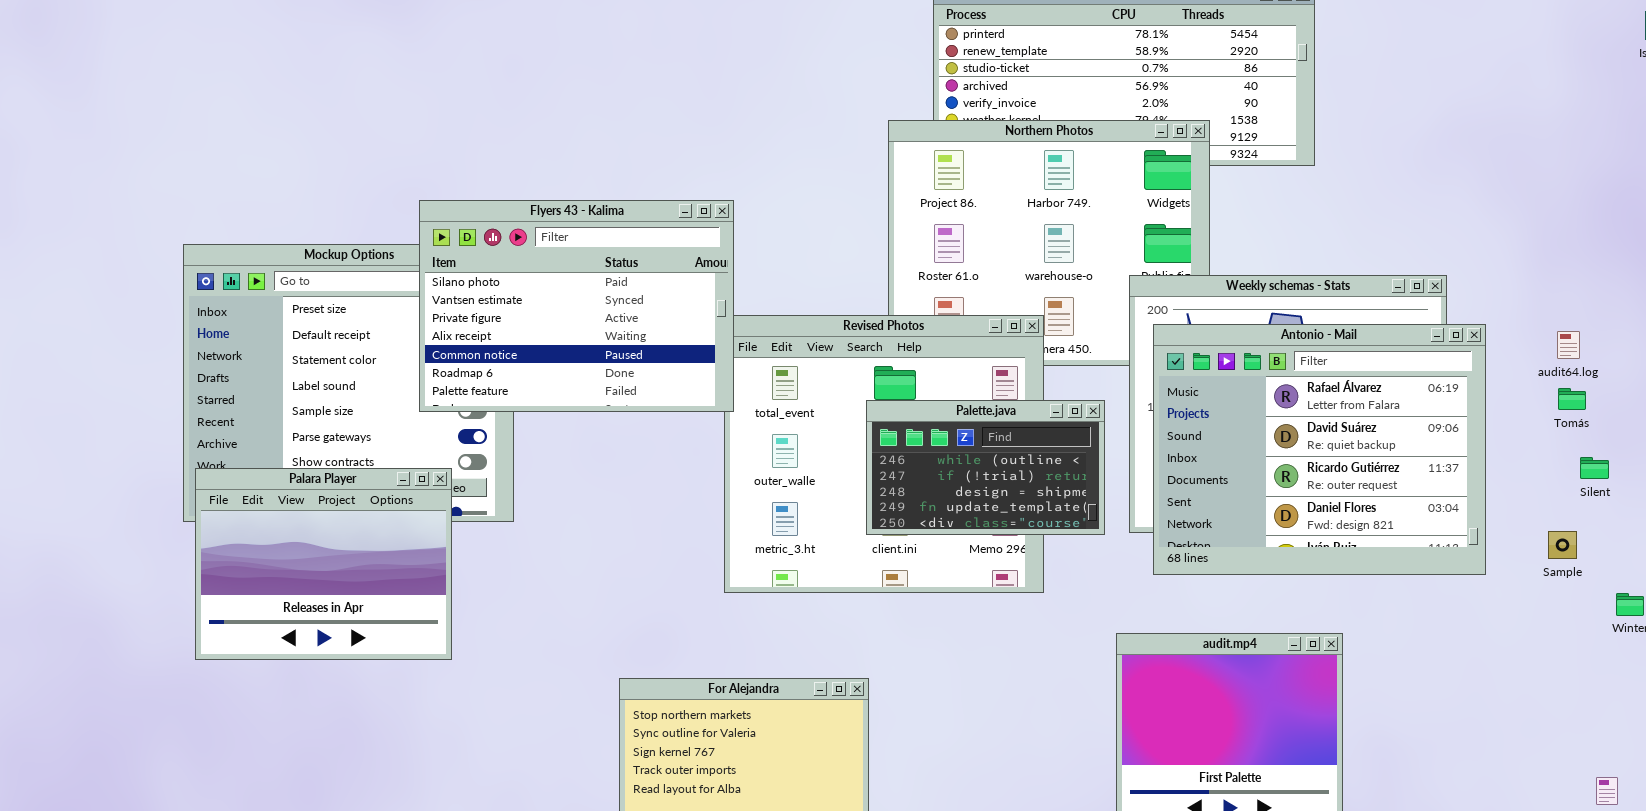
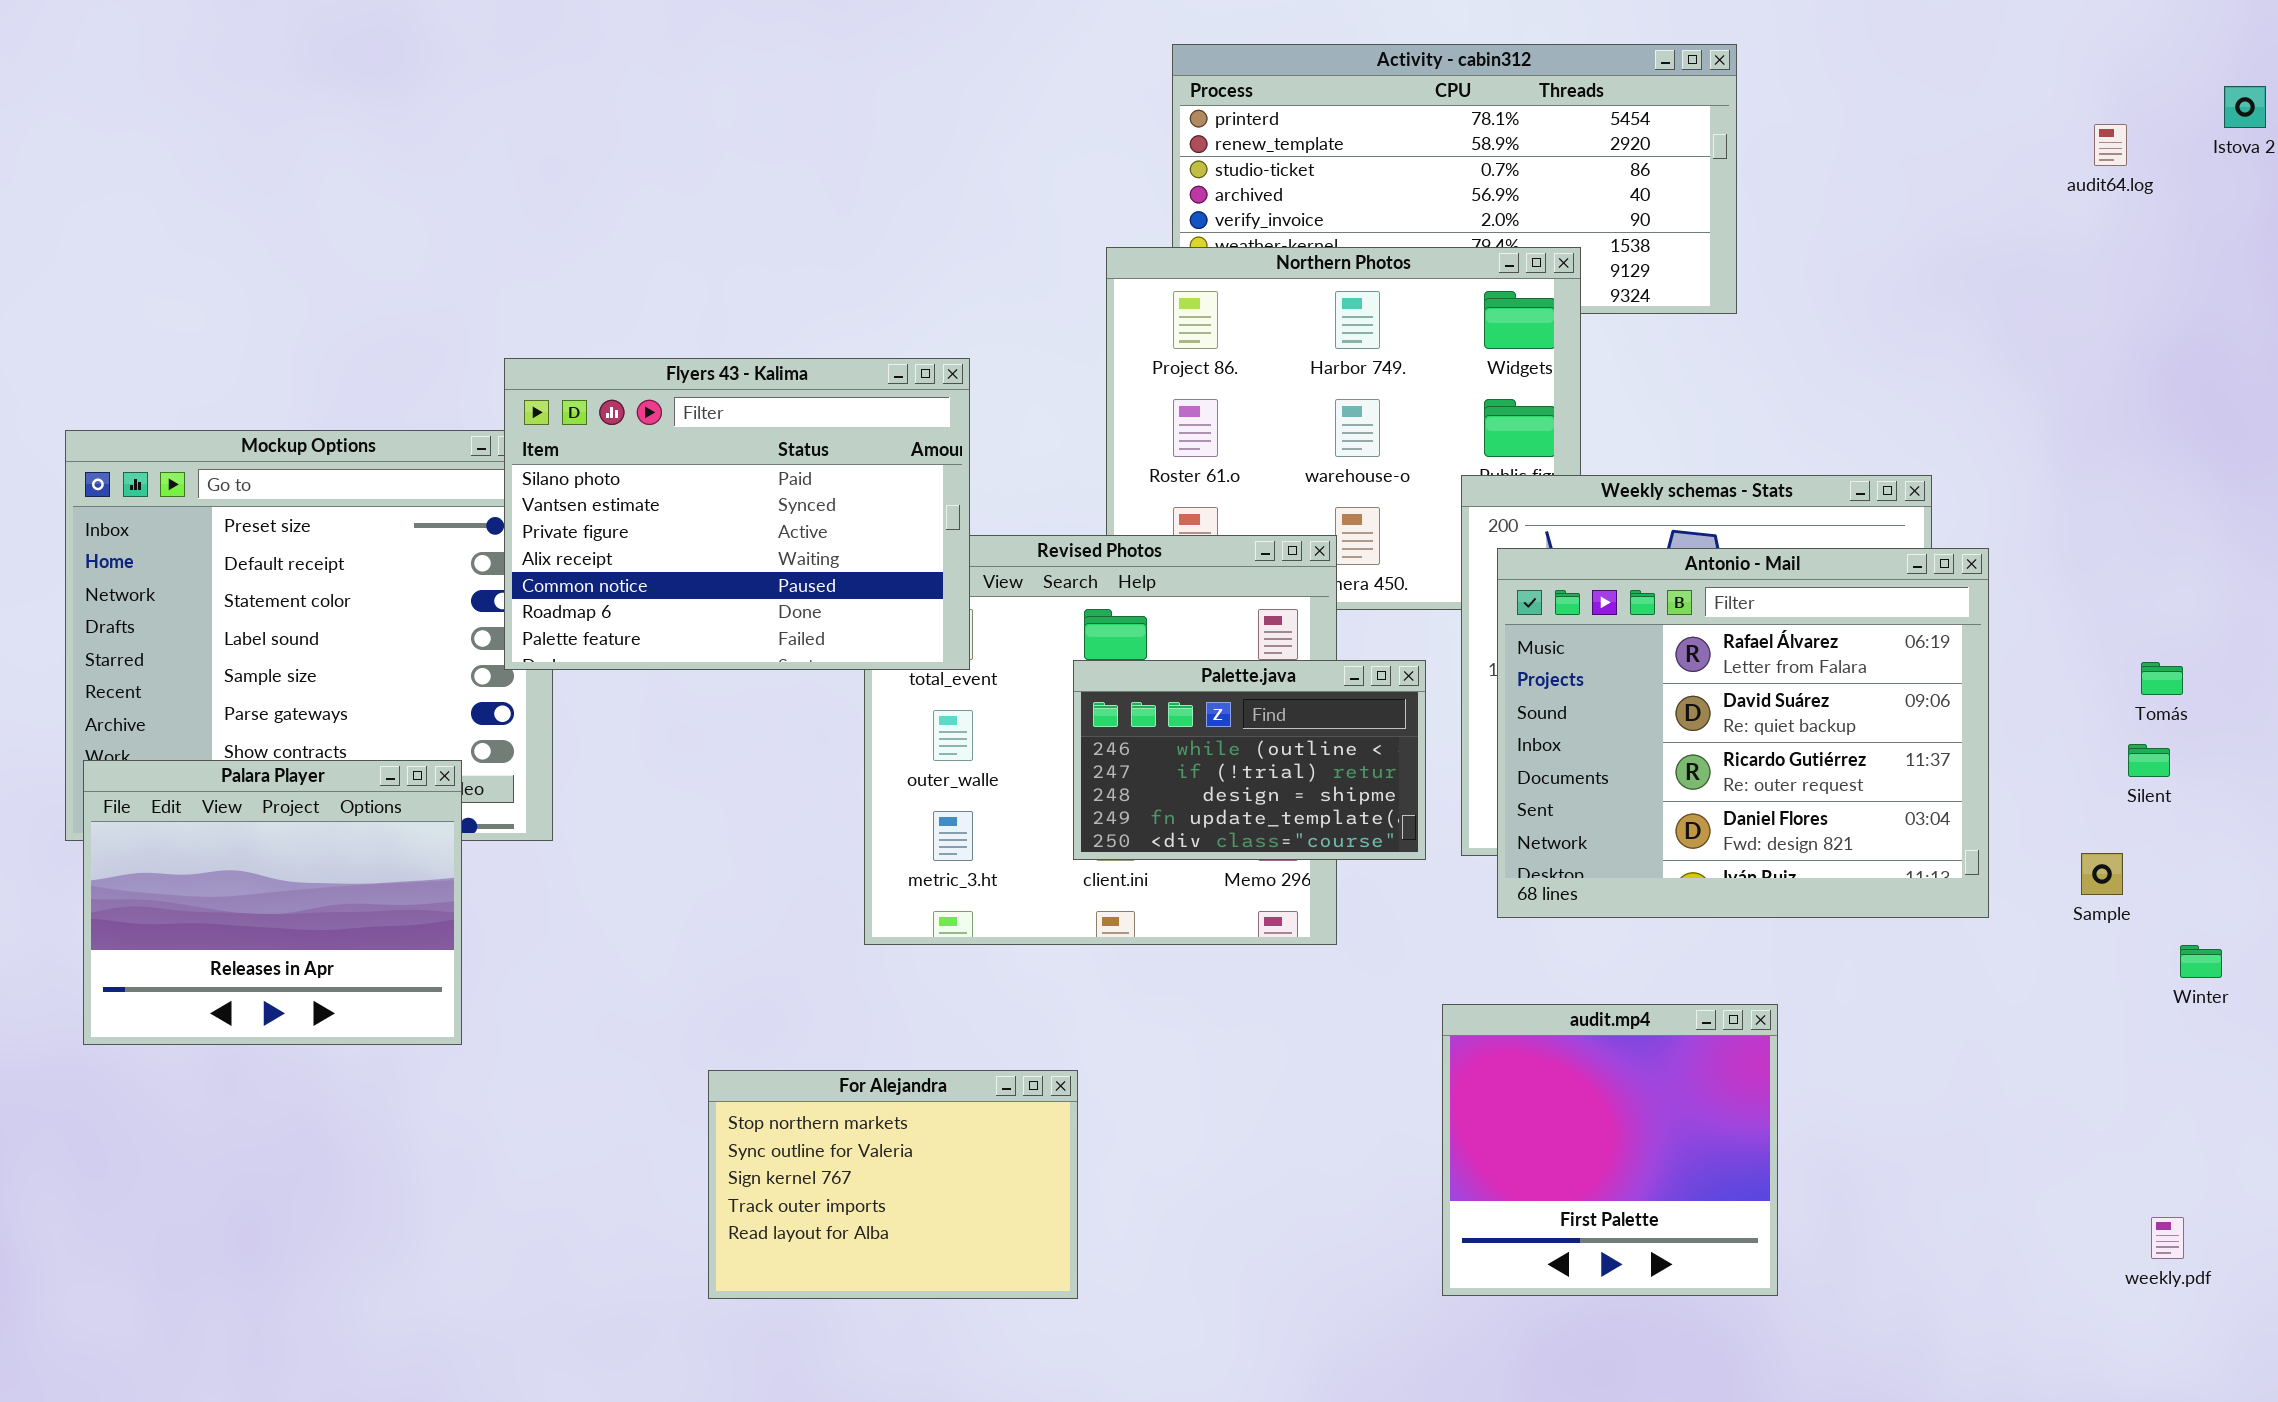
Flyers 43 - Kalima: [419,200,734,412] -> [504,358,970,670], moved
audit64.log: [1557,331,1580,359] -> [2094,124,2127,166], moved
Tomás: [1558,388,1586,410] -> [2141,662,2183,695], moved

